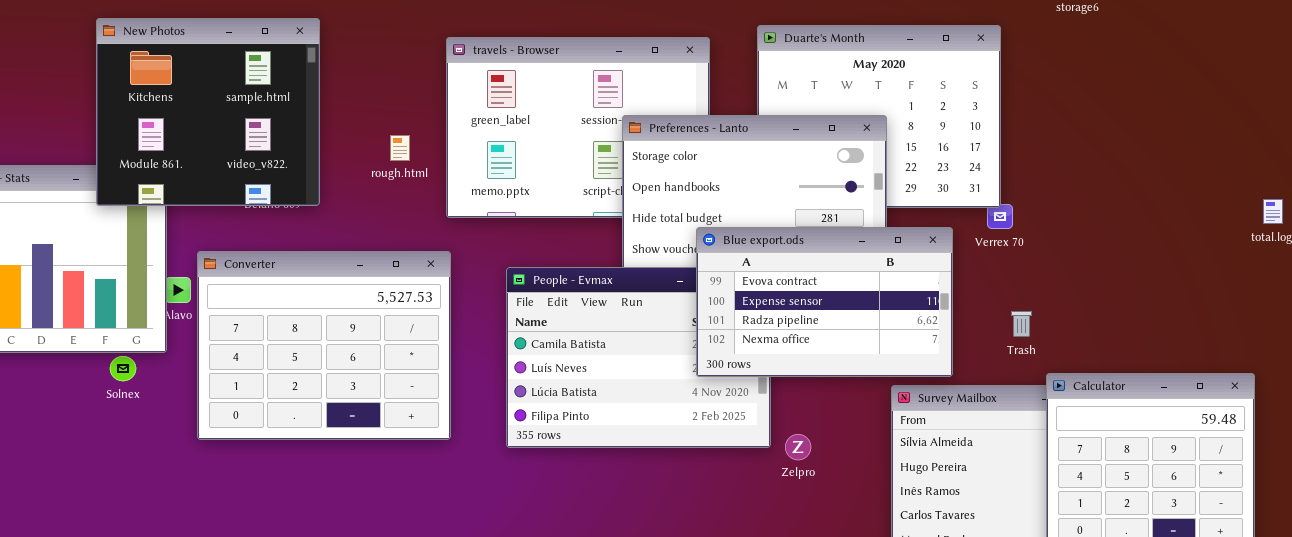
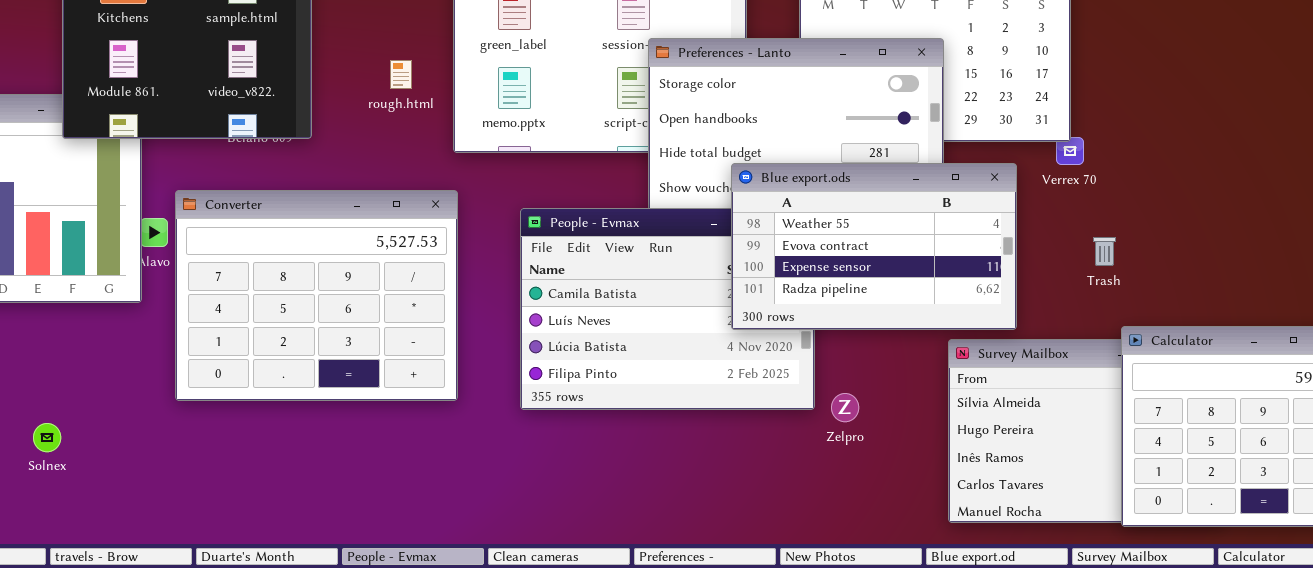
Blue export.ods: [696,227,953,377] -> [731,163,1017,330], scrolled up 1 row
Trash: [1011,311,1032,337] -> [1093,237,1116,266], moved
Solnex: [110,356,136,381] -> [33,423,61,452], moved

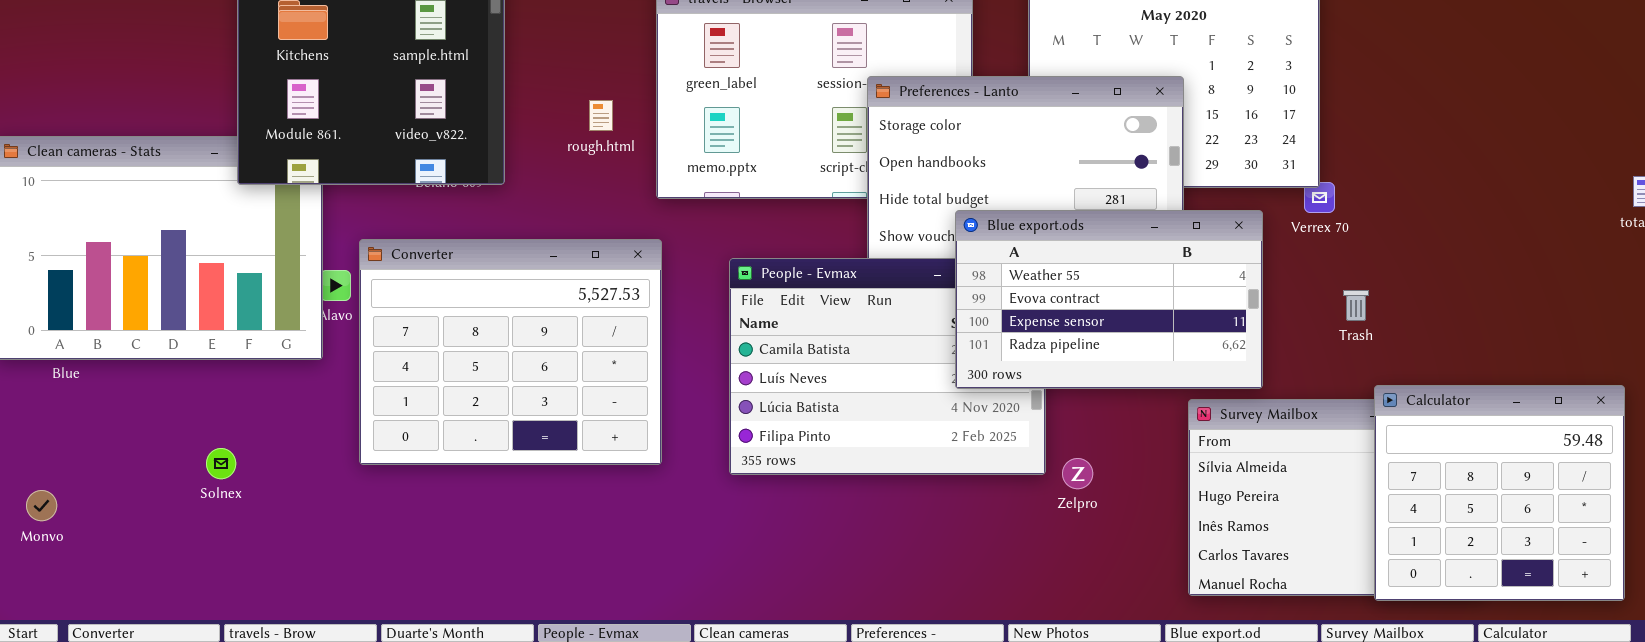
Solnex: [33,423,61,452] -> [206,448,236,479], moved

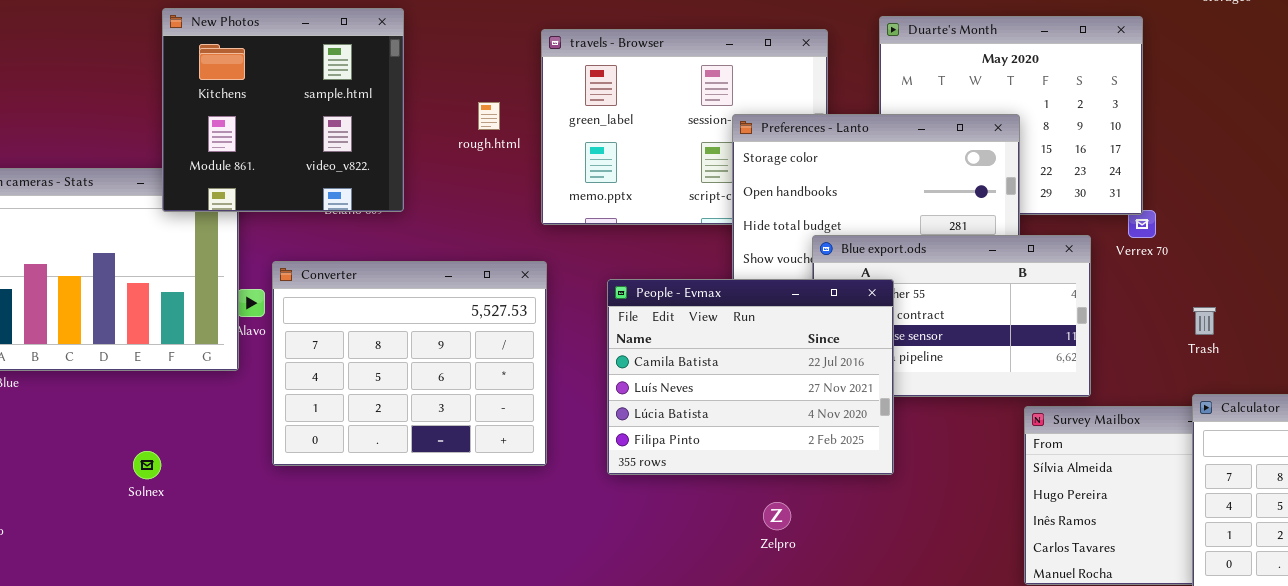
rough.html: [589,100,613,131] -> [478,102,500,130], moved
People - Evmax: [729,258,1046,475] -> [607,279,894,475], raised
Trash: [1343,290,1369,321] -> [1193,307,1216,335], moved
Zelpro: [1062,458,1093,489] -> [763,502,791,530], moved

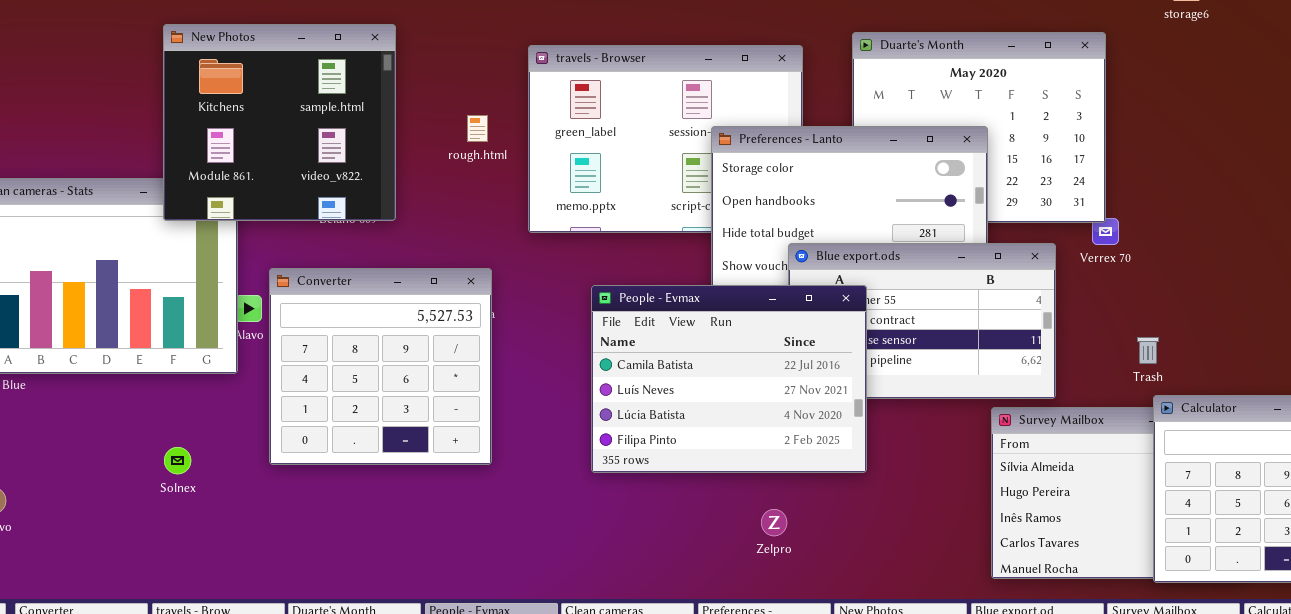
Converter: [272,261,547,466] -> [269,268,492,465], resized
Trash: [1193,307,1216,335] -> [1137,337,1159,364], moved
Solnex: [133,451,161,479] -> [164,447,191,474], moved
Zelpro: [763,502,791,530] -> [761,509,787,536], moved

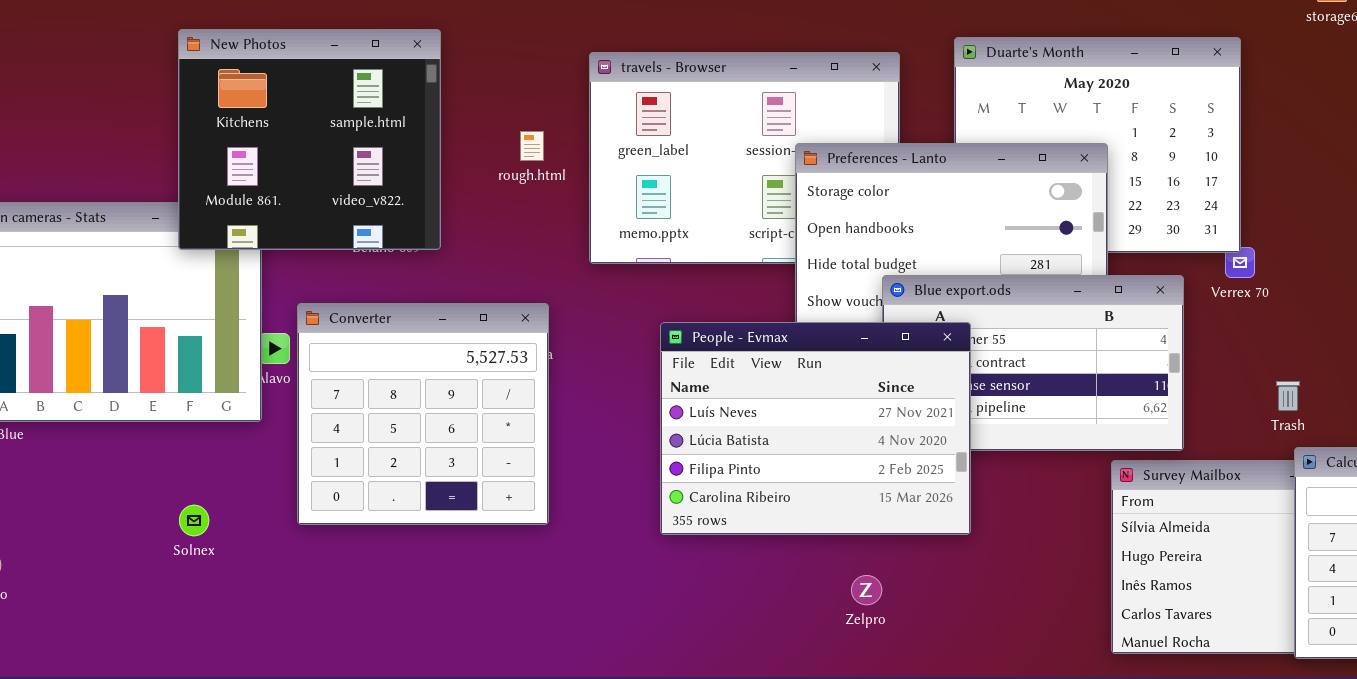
People - Evmax: [591,285,867,473] -> [660,322,971,535], scrolled down 1 row

